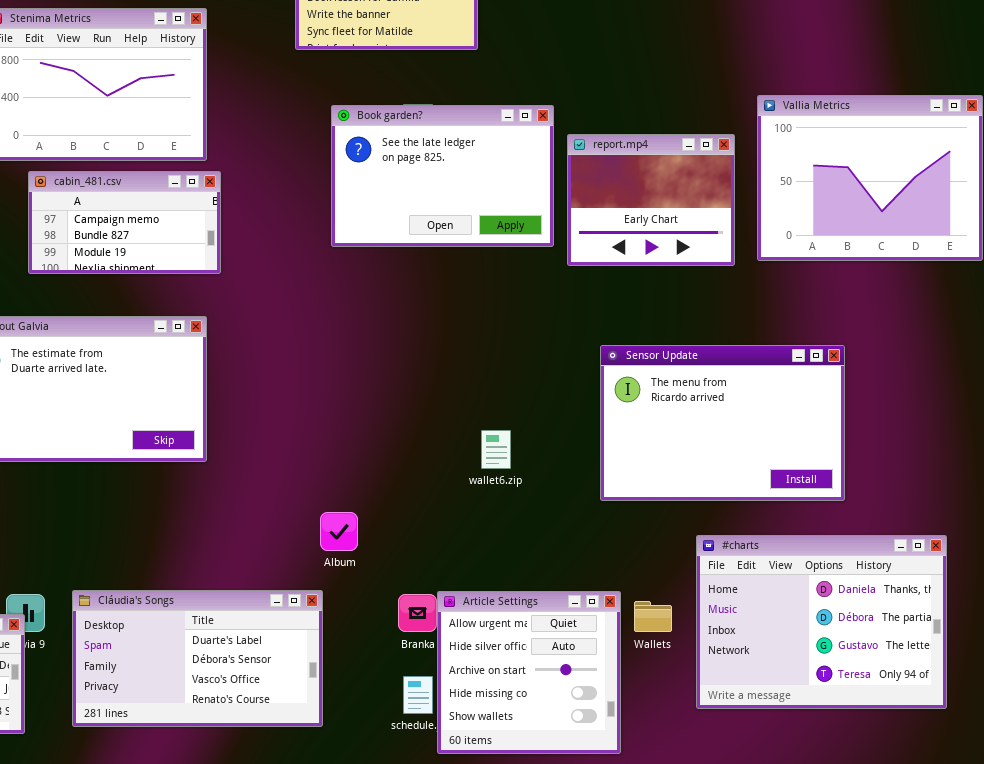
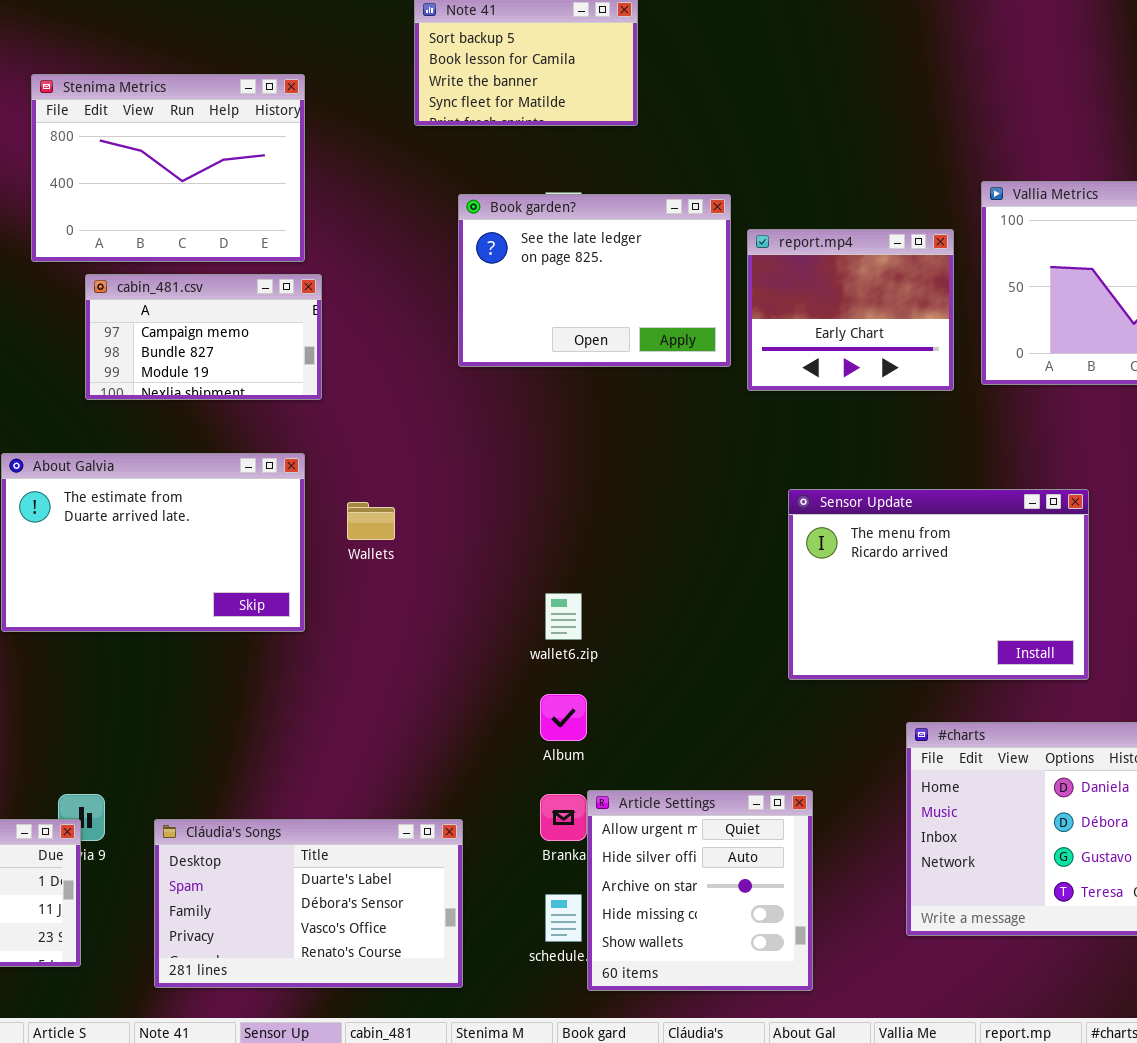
wallet6.zip: [481,430,511,469] -> [545,593,582,640], moved
Album: [320,512,358,551] -> [540,694,587,741], moved
Cláudia's Songs: [72,590,323,727] -> [154,819,463,988], moved
Wallets: [634,601,672,632] -> [347,502,395,540], moved

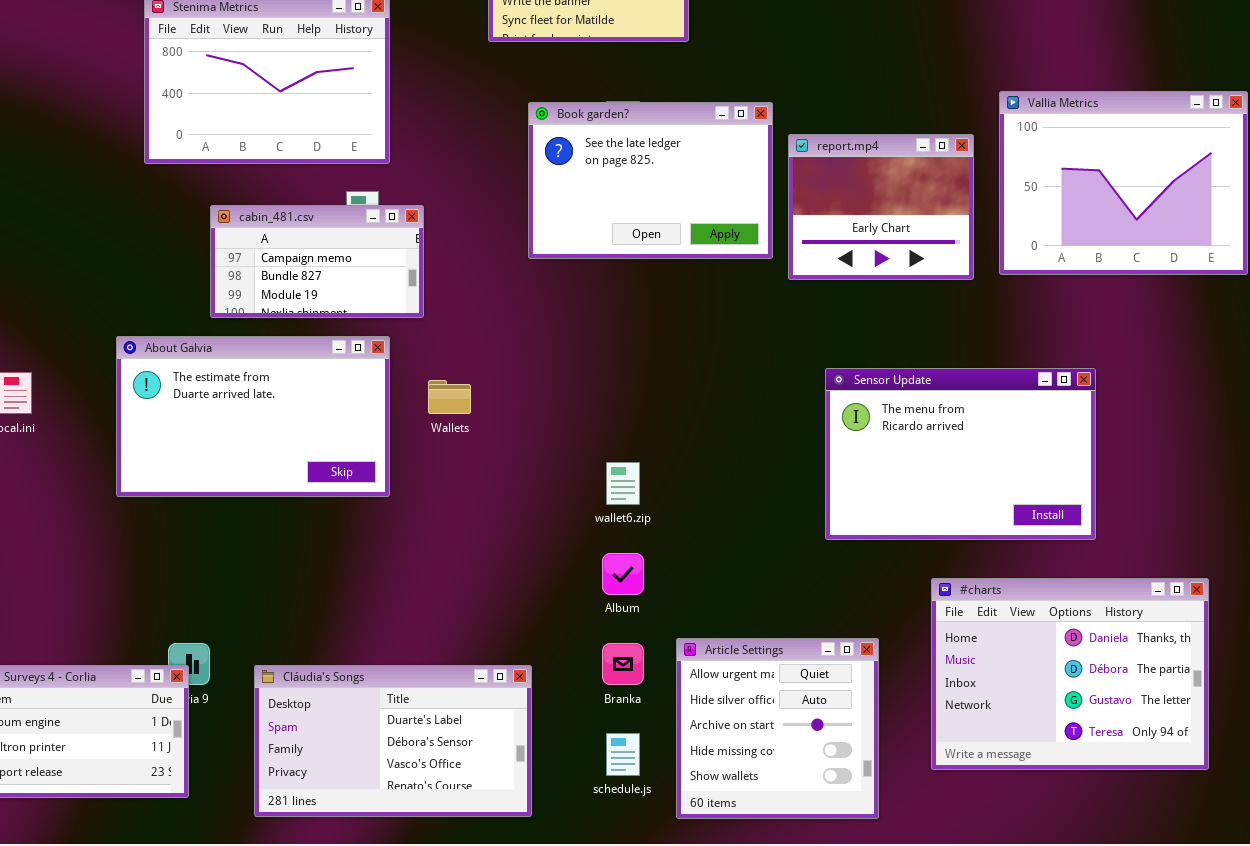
cabin_481.csv: [85,274,322,400] -> [210,205,424,318], moved
Article Settings: [587,790,813,991] -> [676,638,879,819], moved

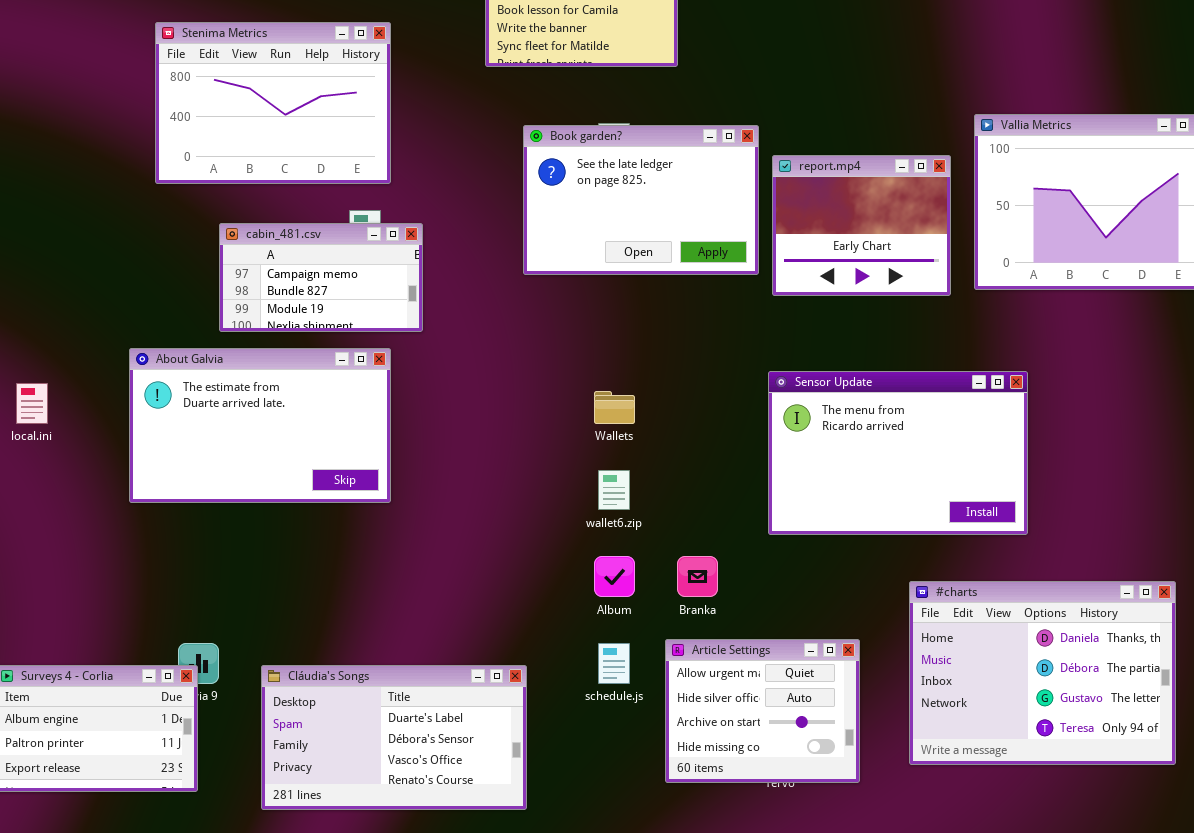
Sensor Update: [825,368,1096,540] -> [768,371,1028,535], moved
Wallets: [428,380,471,414] -> [594,391,635,424], moved
Article Settings: [676,638,879,819] -> [665,639,860,783], resized
Branka: [602,643,644,685] -> [677,556,718,597], moved
schedule.js: [606,733,640,776] -> [598,643,630,684], moved

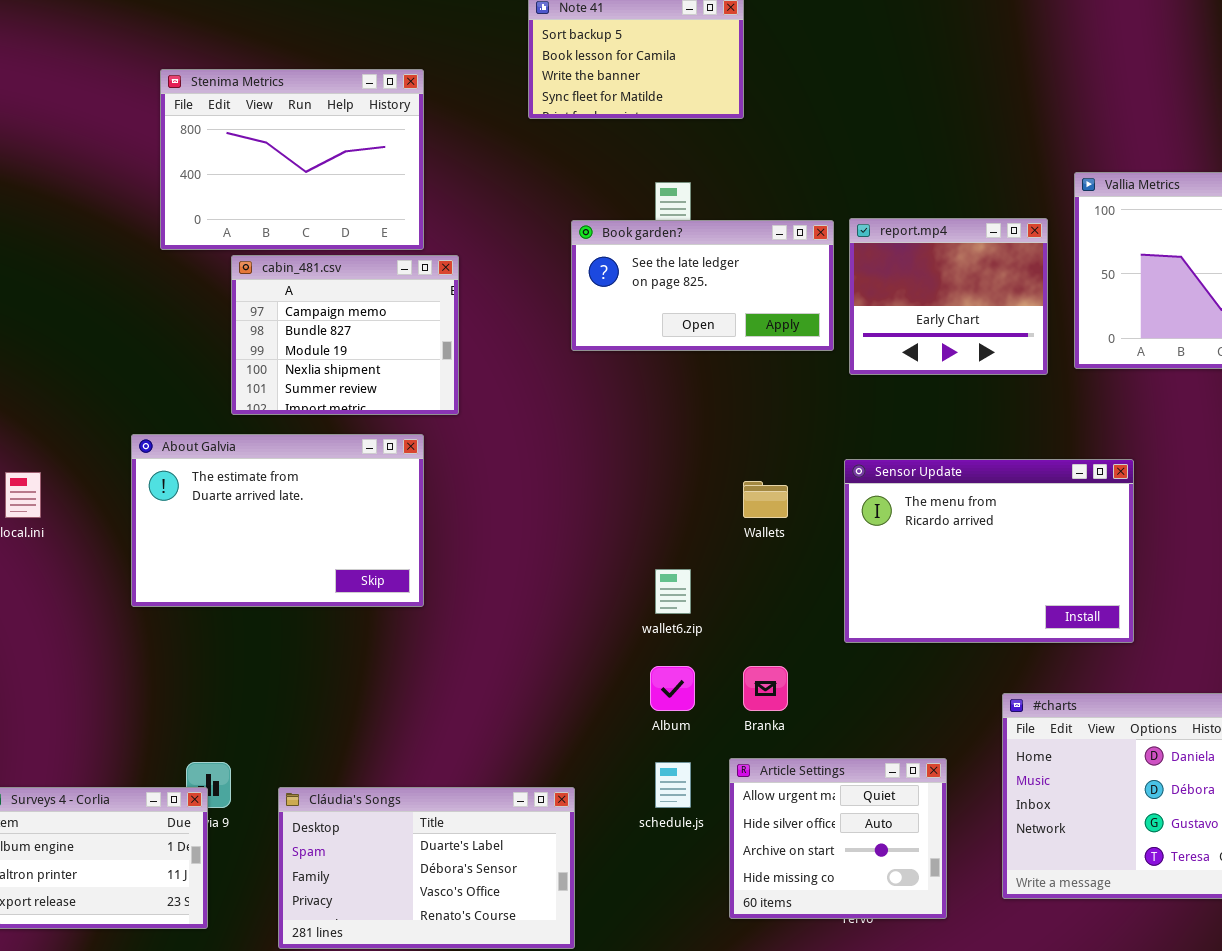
Book garden?: [523,125,759,275] -> [571,220,834,351], resized
cabin_481.csv: [219,223,423,332] -> [231,255,459,415], resized
Wallets: [594,391,635,424] -> [743,481,788,518], moved

